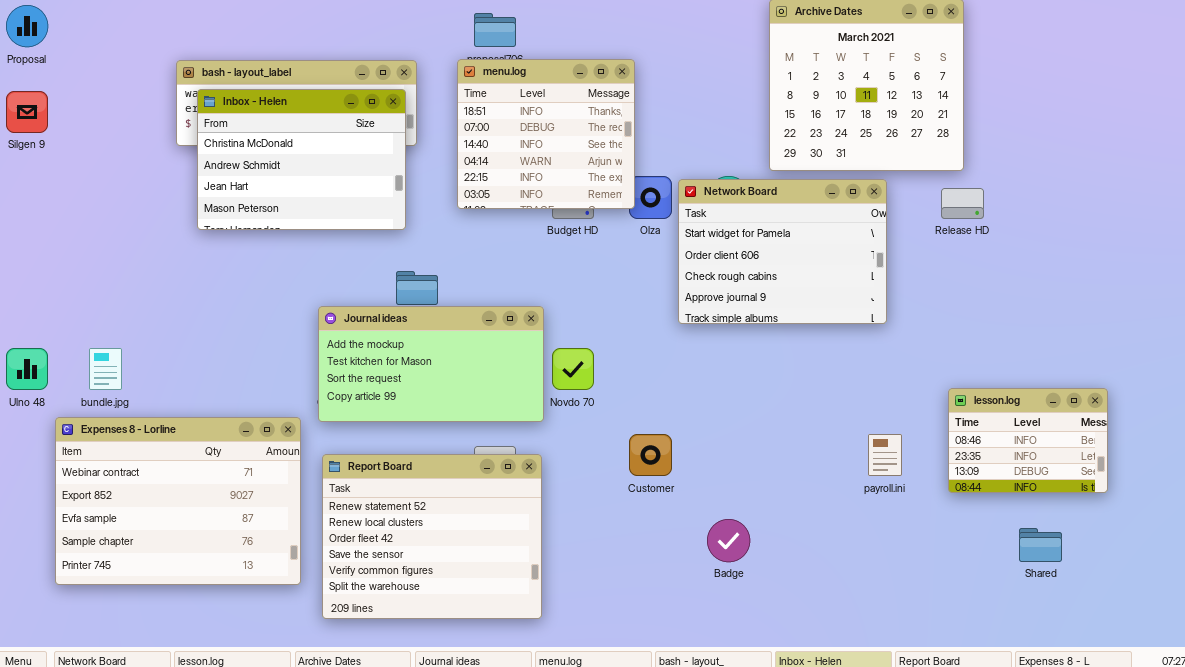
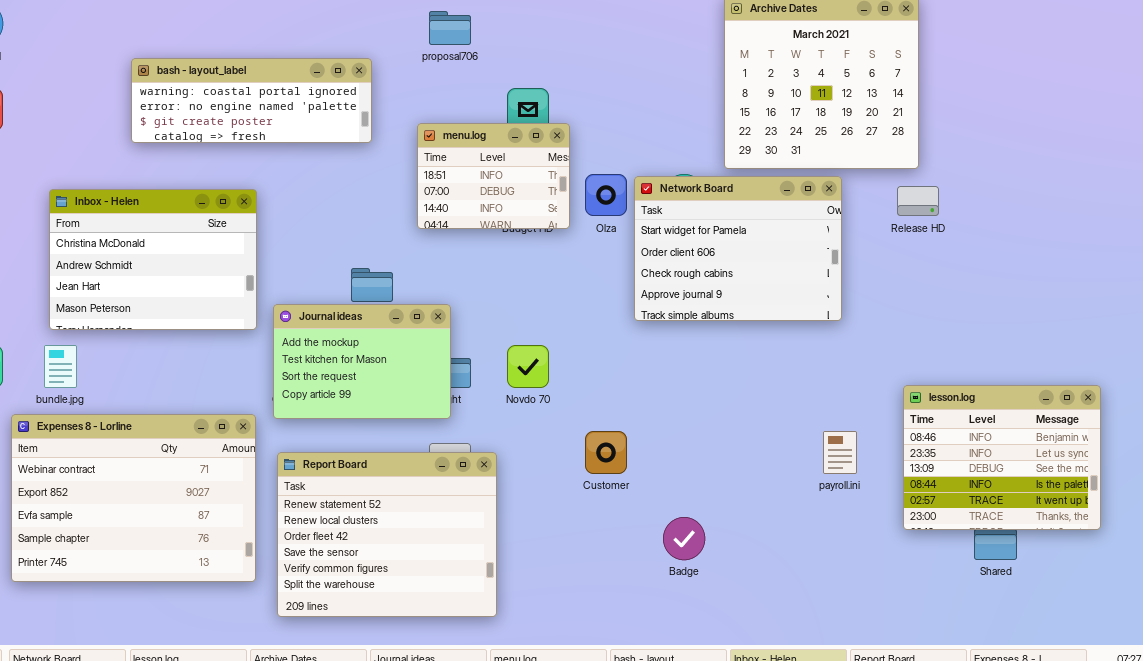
menu.log: [457,59,635,209] -> [417,123,570,229], moved, resized
Inbox - Helen: [197,89,406,230] -> [49,189,257,330], moved
Journal ideas: [318,306,544,422] -> [273,304,451,419], resized
lesson.log: [948,388,1108,493] -> [903,385,1101,530], resized

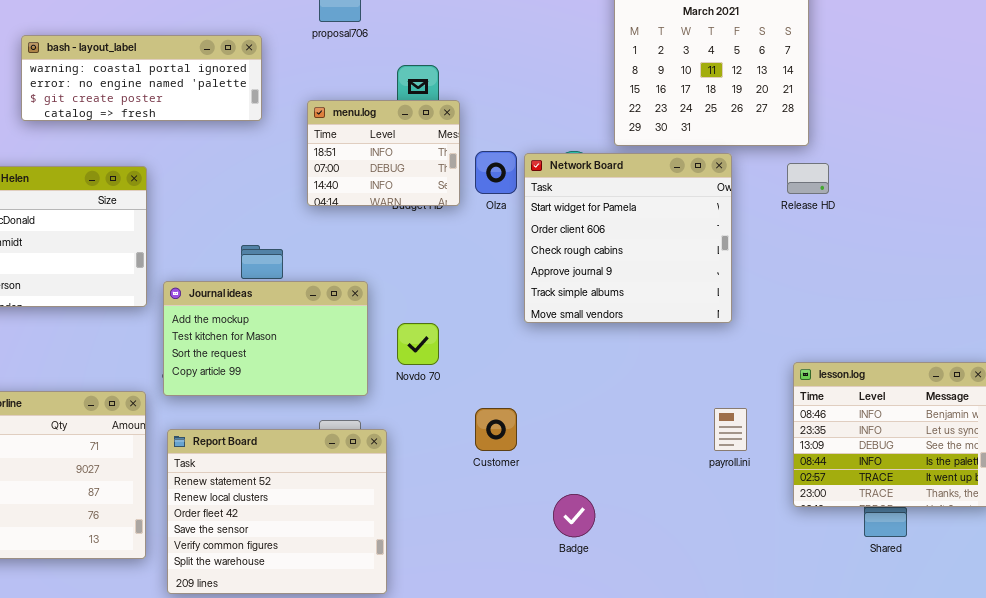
Network Board: [634,176,842,321] -> [524,153,732,323], resized
Journal ideas: [273,304,451,419] -> [163,281,368,396], resized

